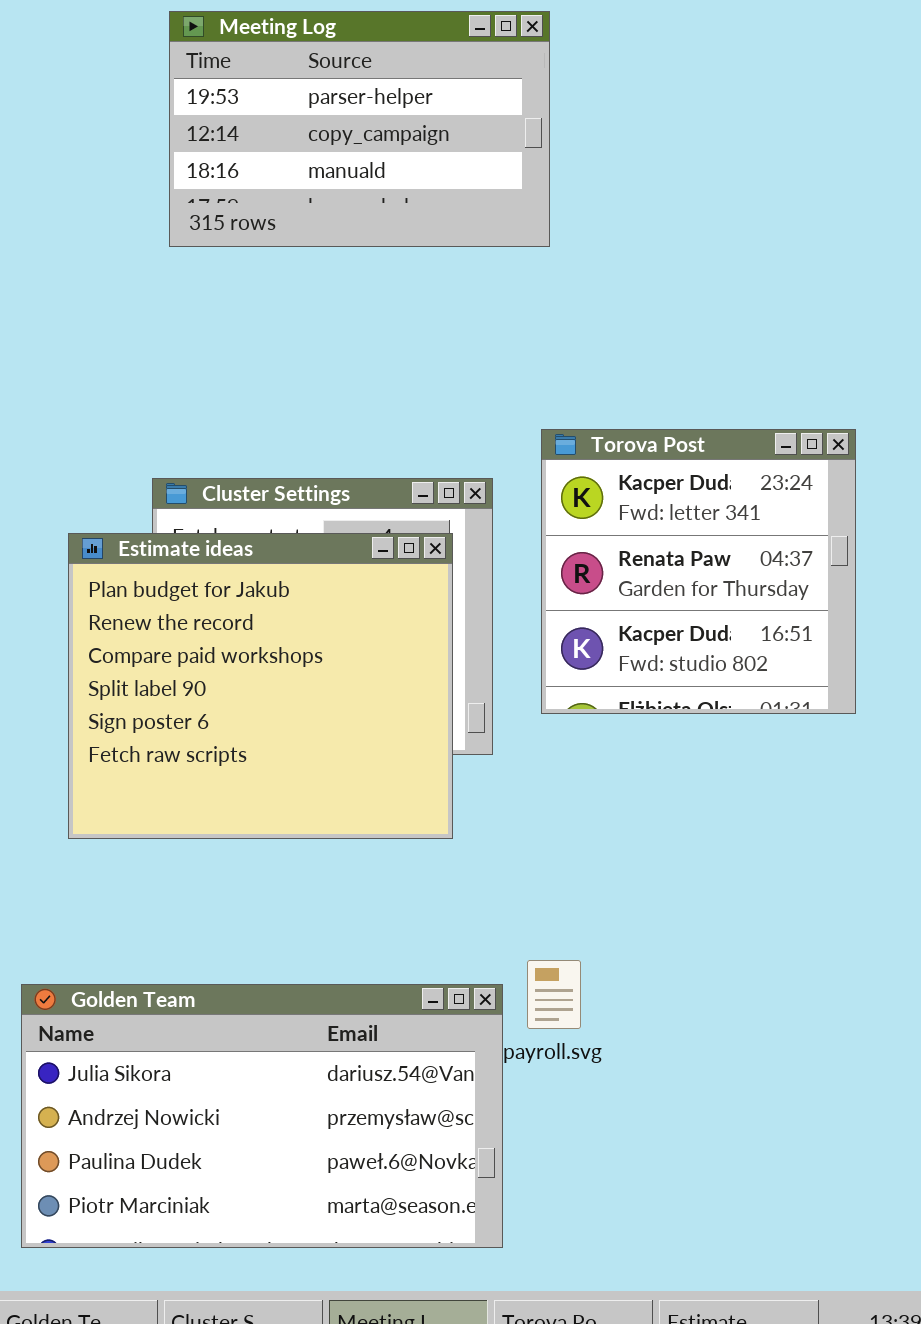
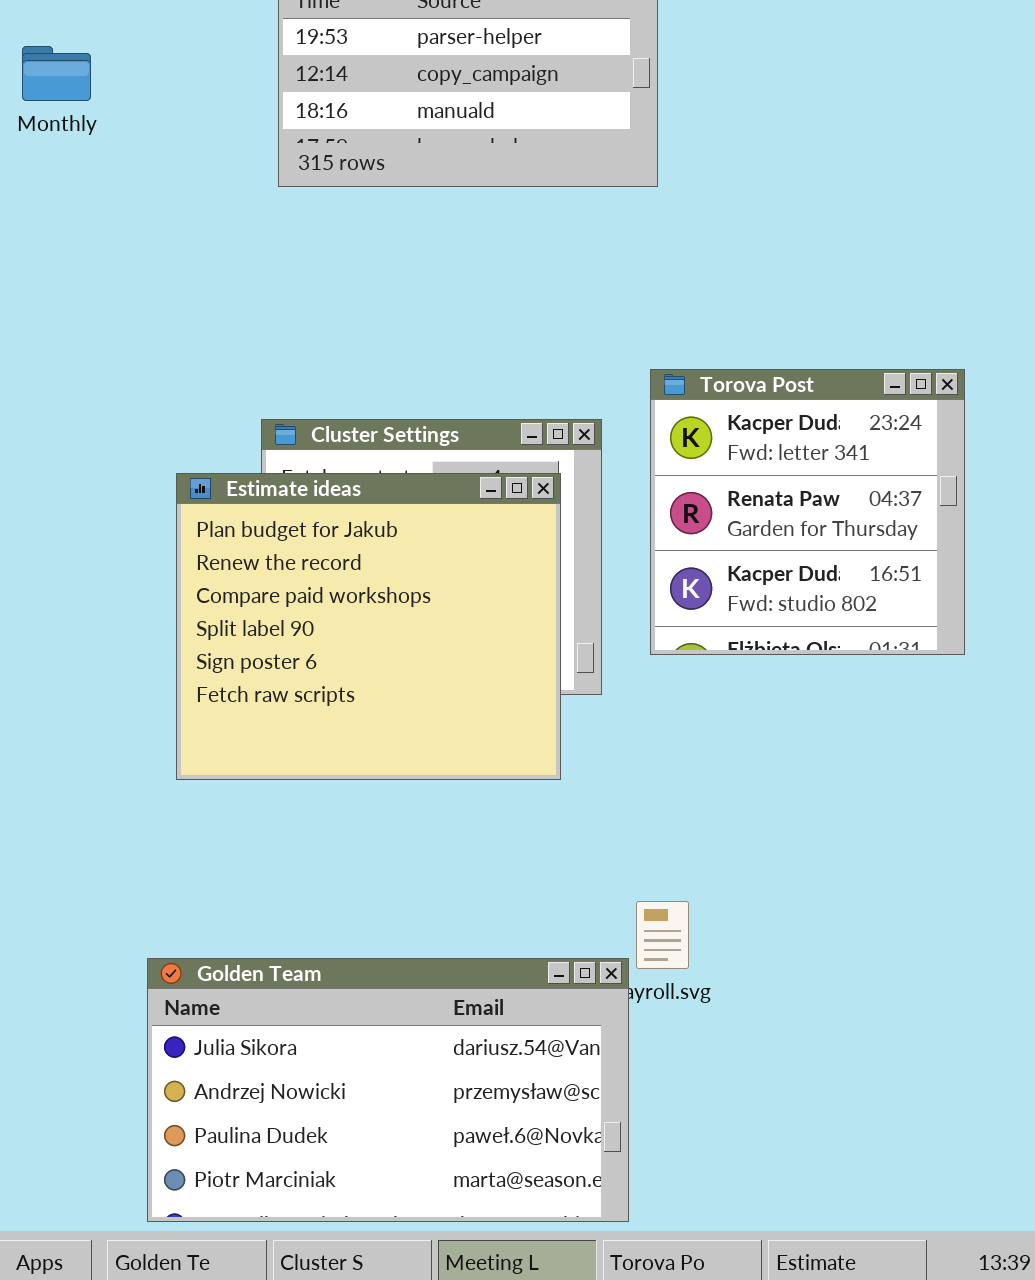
Golden Team: [21,984,503,1248] -> [147,958,629,1222], moved

